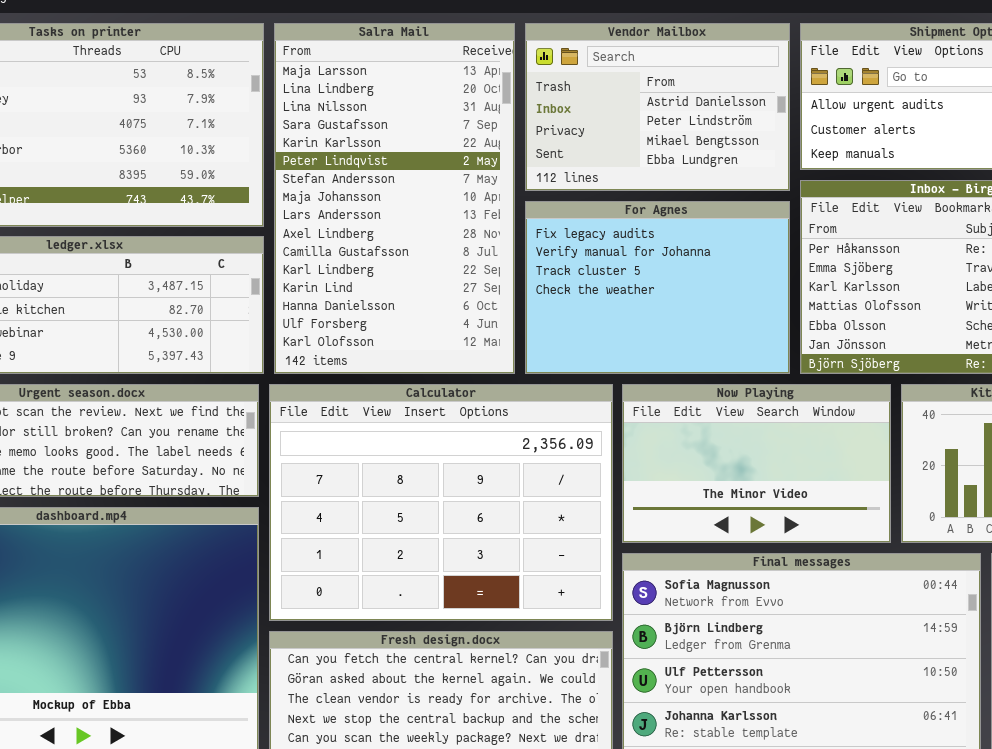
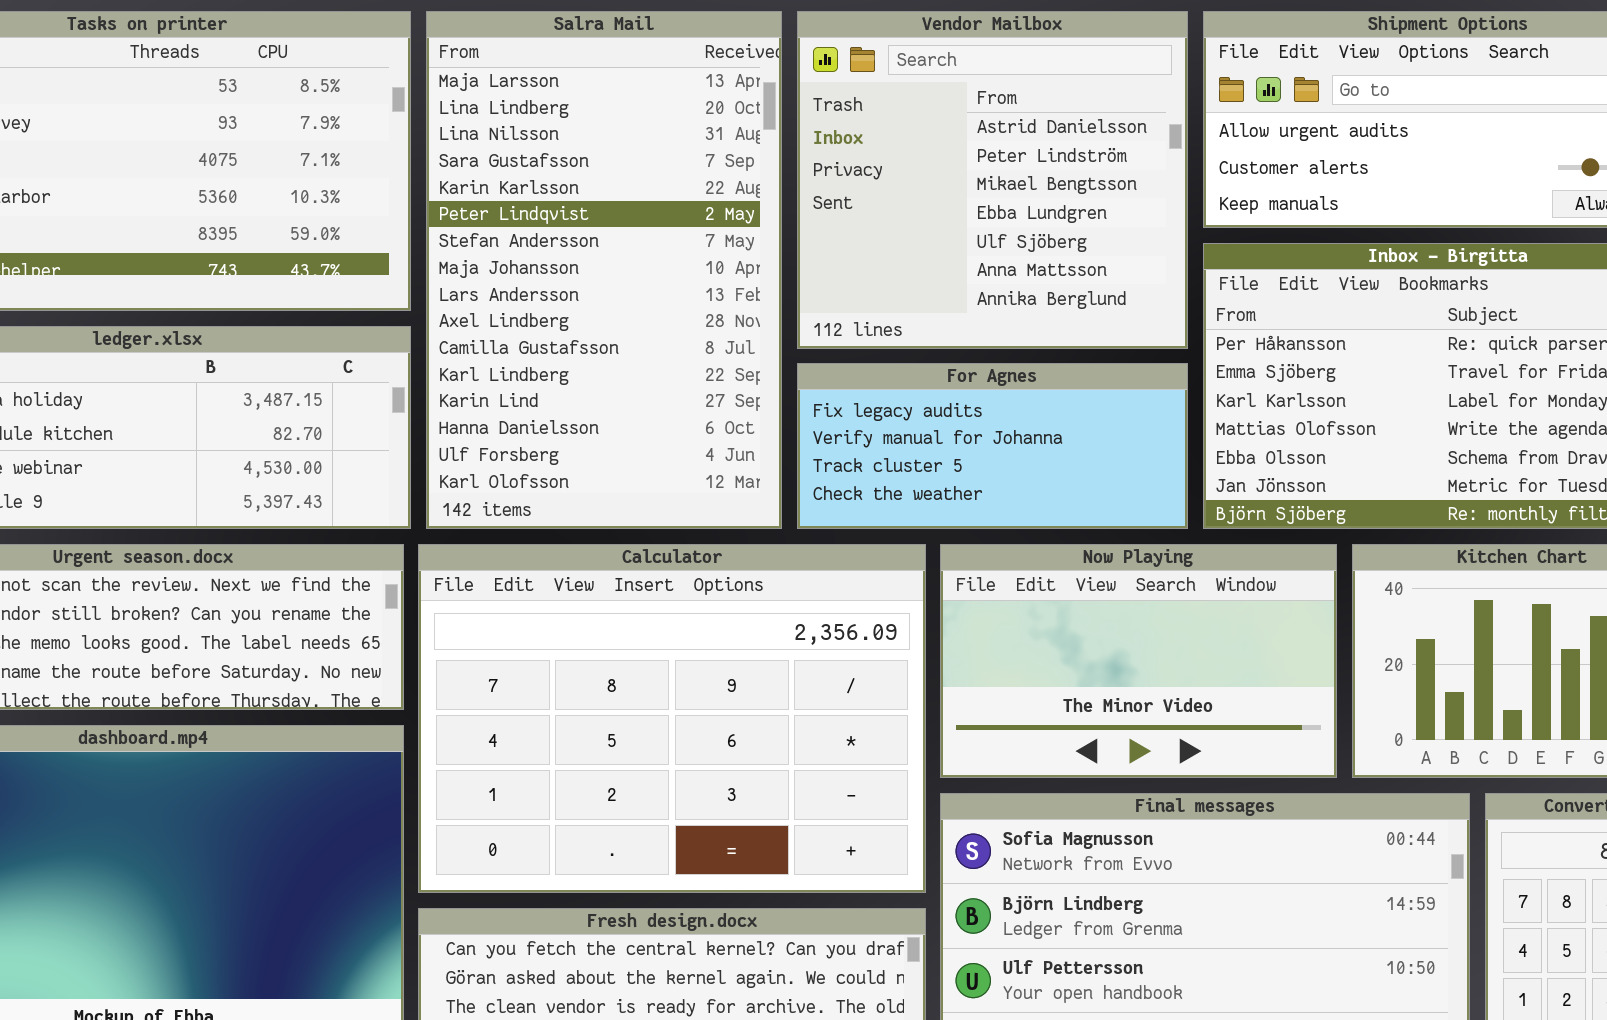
Vendor Mailbox: [525,23,790,191] -> [797,11,1188,349], resized
For Agnes: [525,201,790,374] -> [797,363,1188,529], resized

